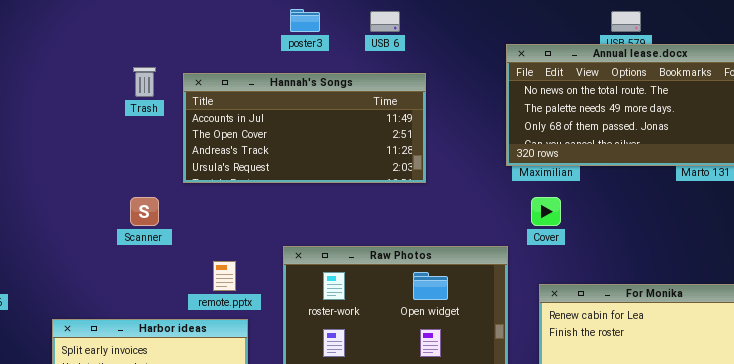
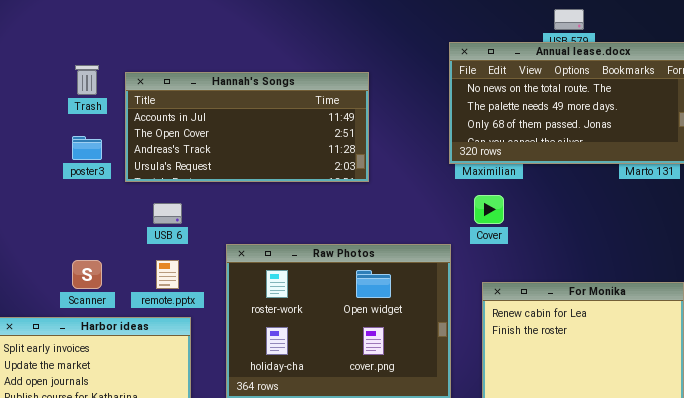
poster3: [290,9,320,32] -> [72,136,102,160], moved
USB 6: [370,11,400,32] -> [153,203,182,224], moved
Scanner: [130,197,159,226] -> [72,260,102,289], moved

